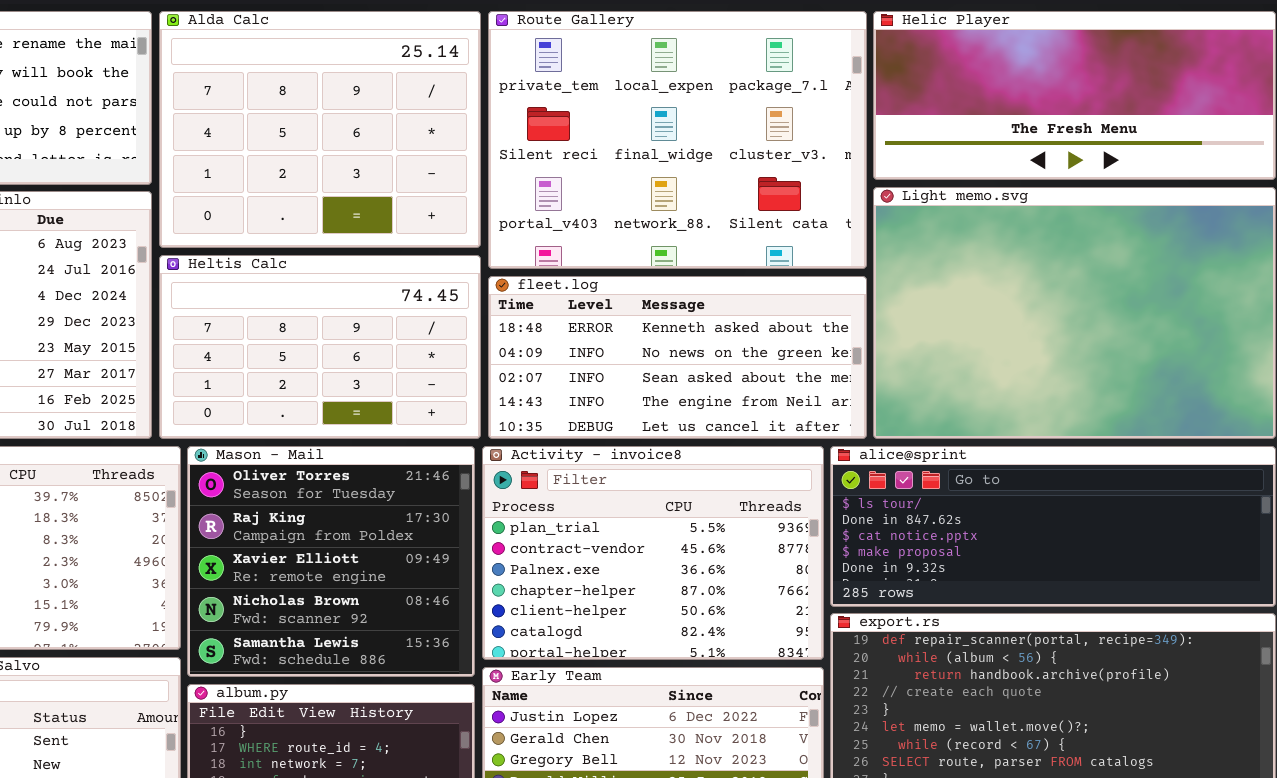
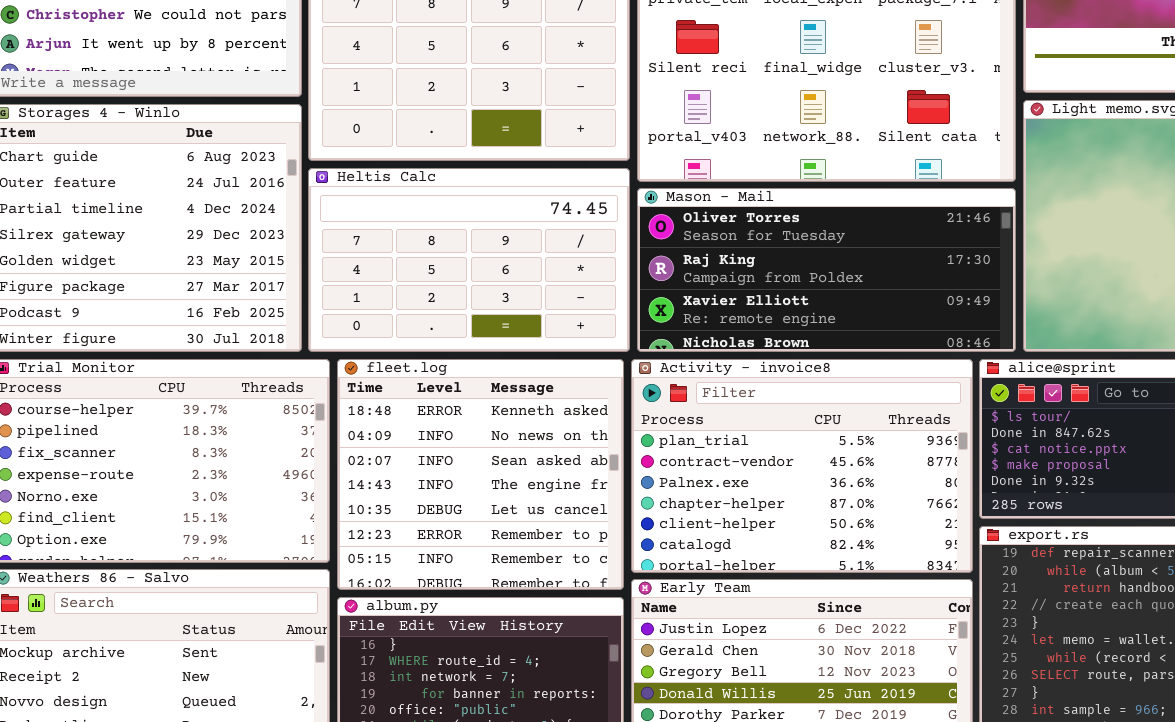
fleet.log: [488,276,867,439] -> [337,359,624,590], moved, resized
Mason - Mail: [187,446,475,677] -> [637,188,1016,352], moved, resized

